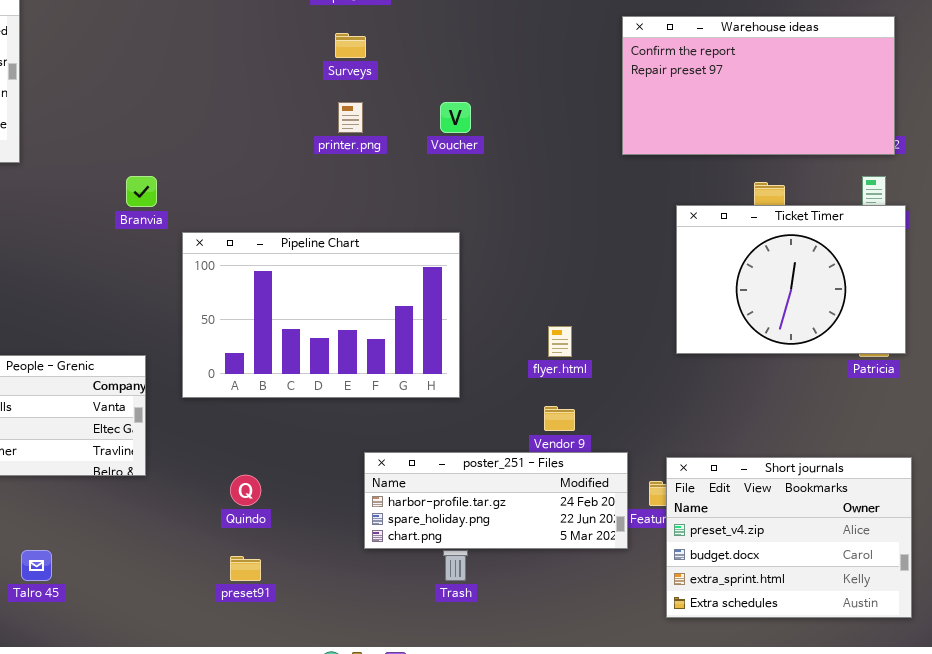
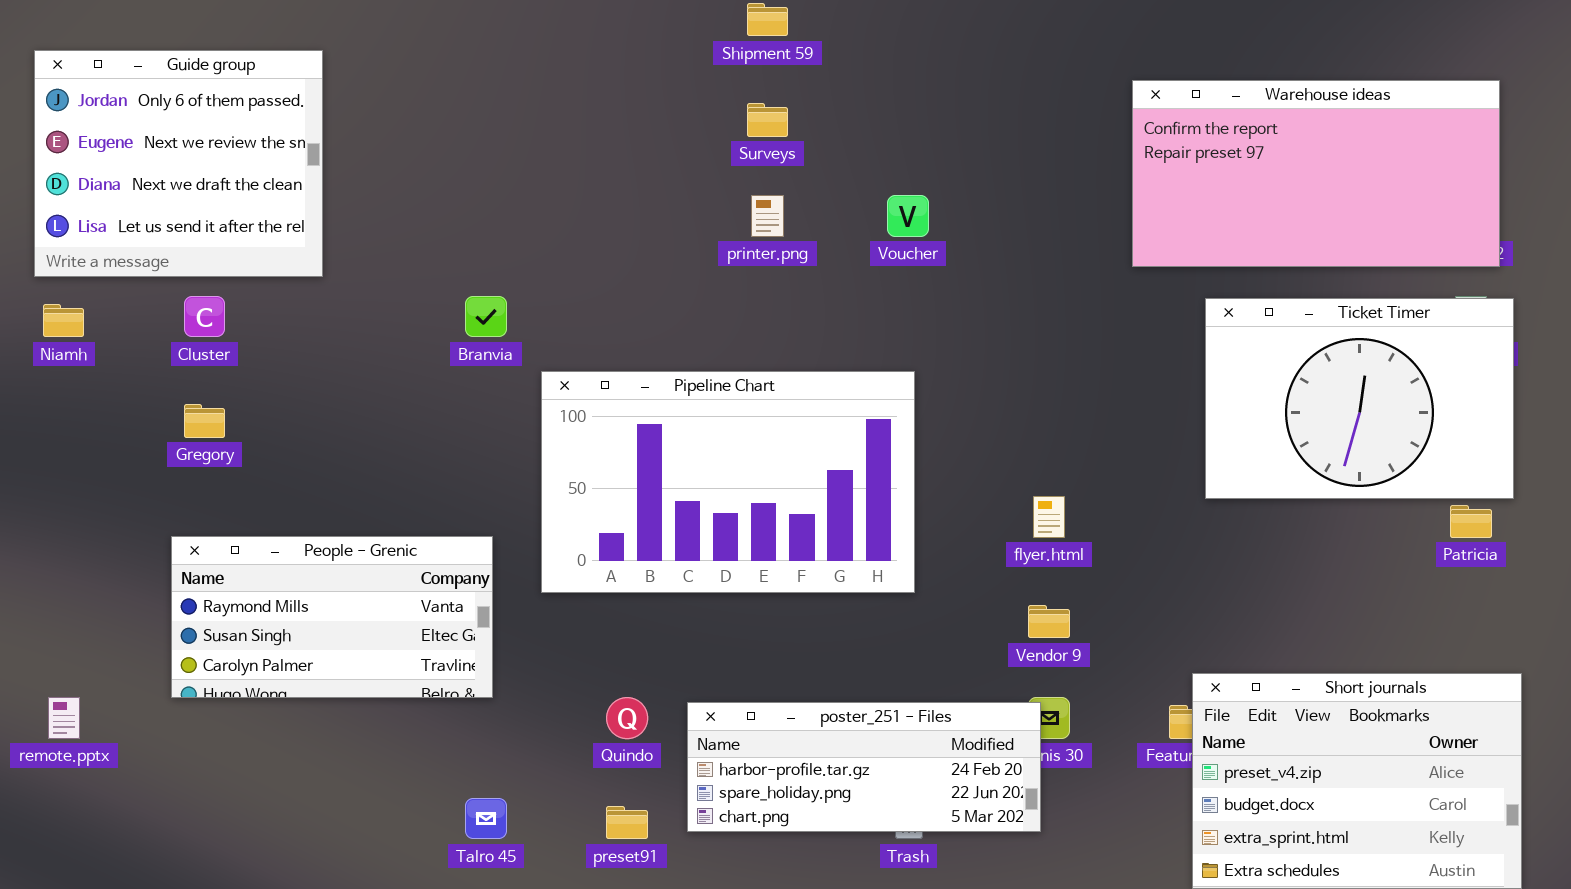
Ticket Timer: [676,205,906,354] -> [1205,298,1514,499], moved
poster_251 - Files: [364,452,628,549] -> [687,702,1041,832], moved
Talro 45: [21,550,52,581] -> [465,798,507,839], moved

